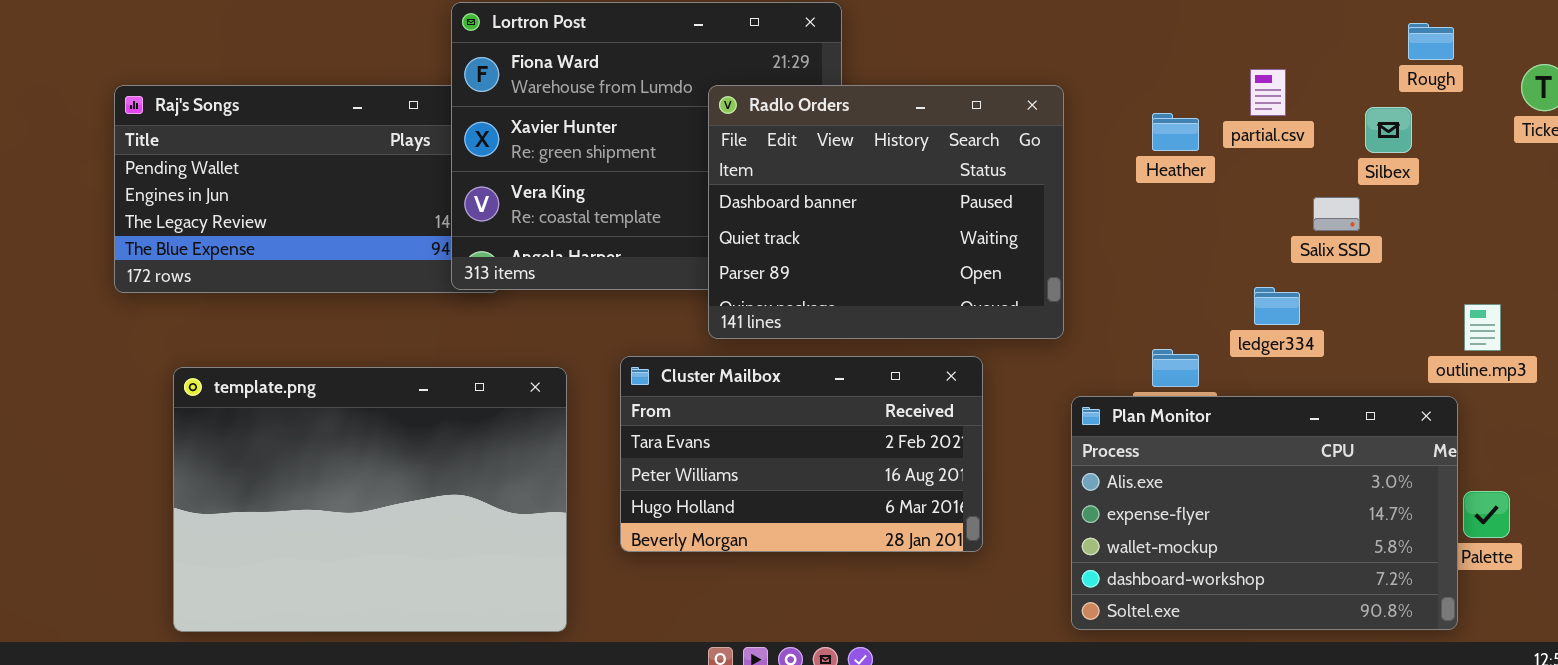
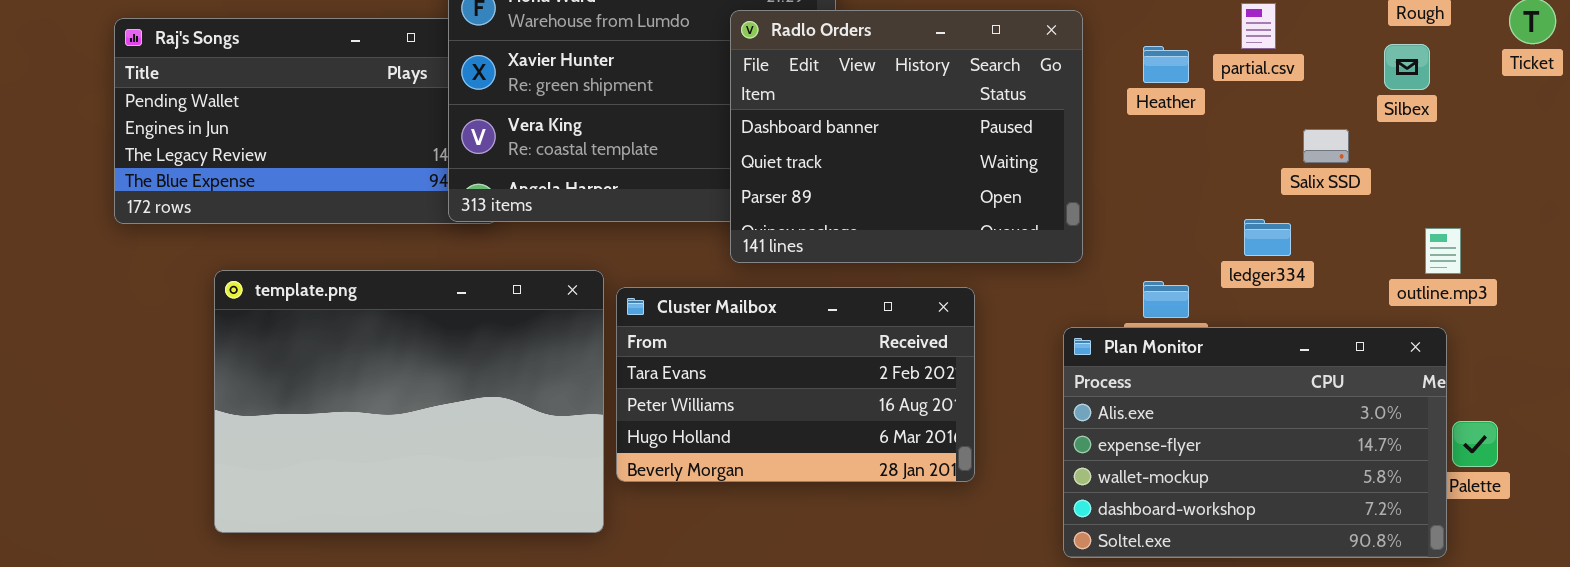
Radlo Orders: [708,85,1064,339] -> [730,10,1083,263], moved
Silbex: [1365,107,1412,153] -> [1384,44,1430,90], moved
outline.mp3: [1464,304,1501,351] -> [1425,228,1461,274], moved
template.png: [173,367,567,632] -> [214,270,604,533], moved

